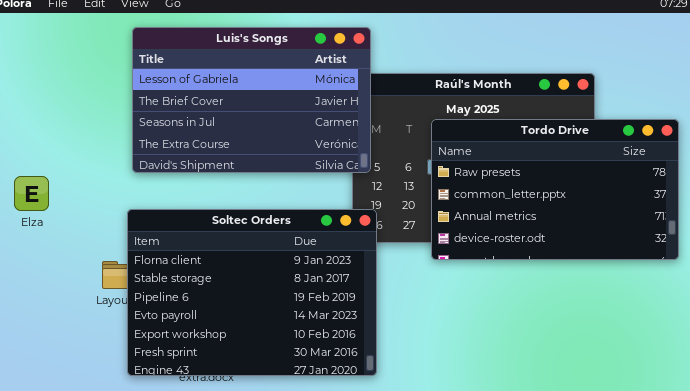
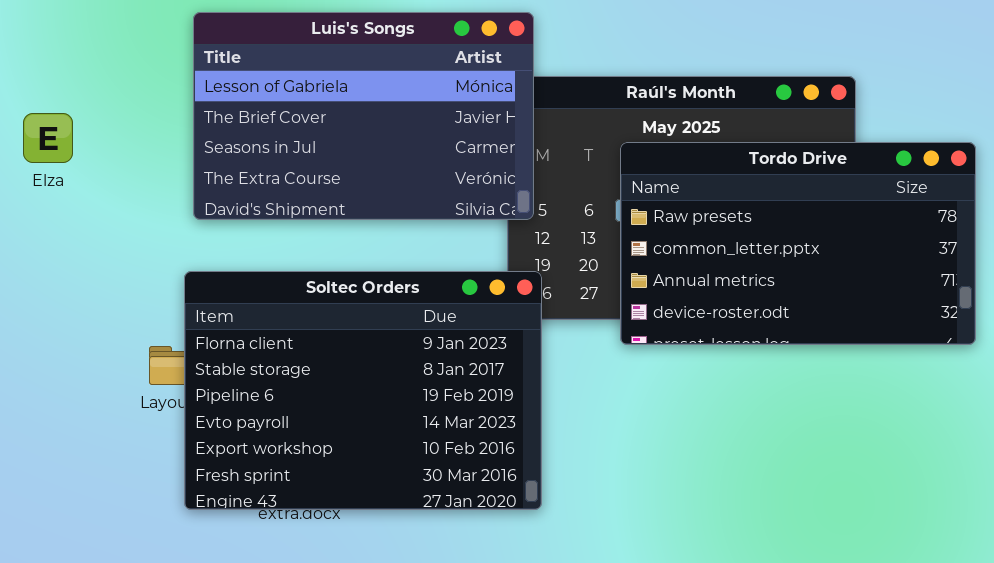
Elza: [14,176,49,211] -> [23,113,73,163], moved

